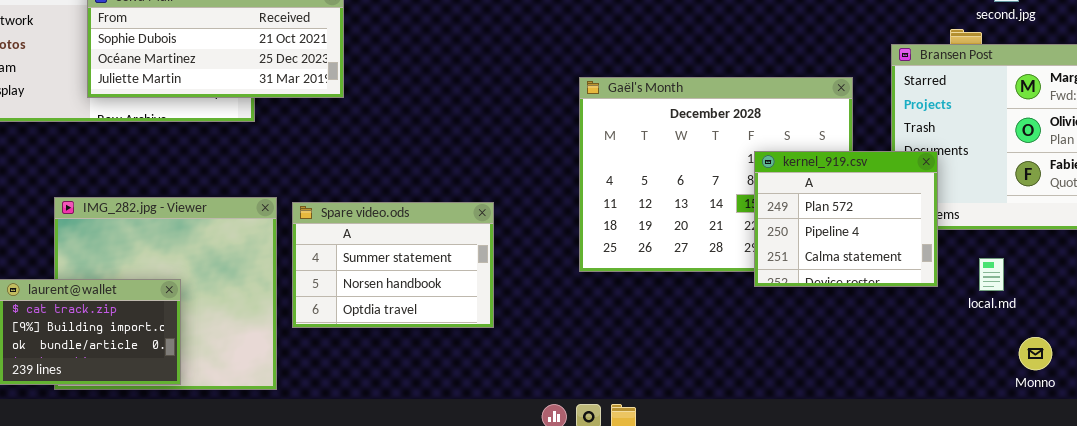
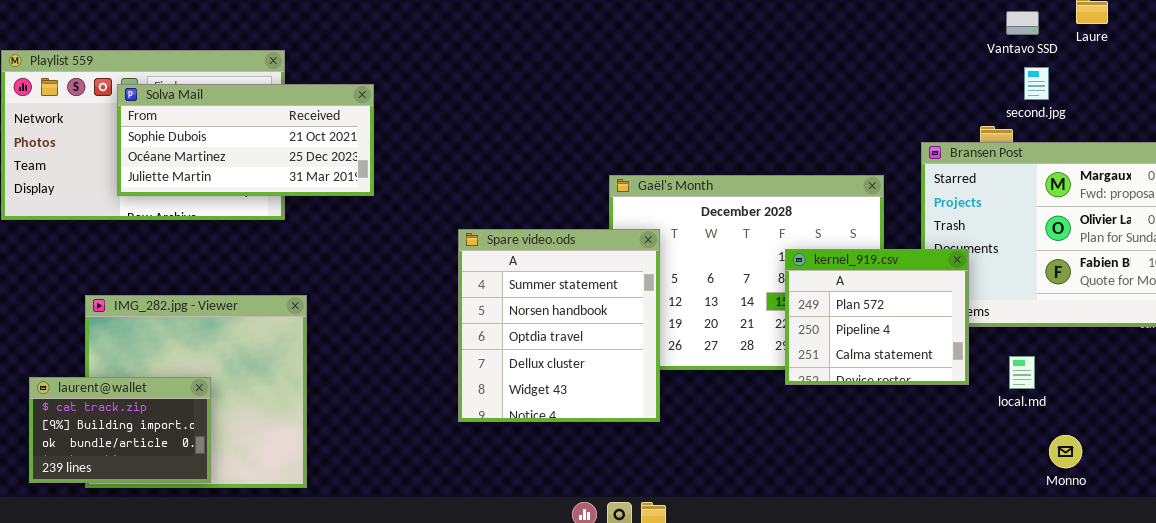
Spare video.ods: [292,202,494,328] -> [458,229,660,422], moved, resized

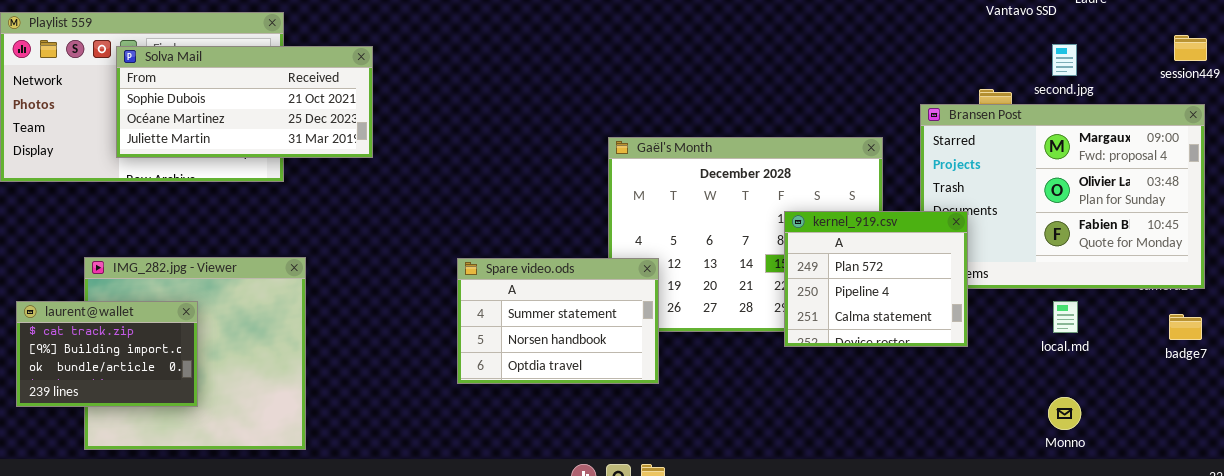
second.jpg: [1024,67,1049,100] -> [1052,44,1077,76], moved
Spare video.ods: [458,229,660,422] -> [457,258,659,384], resized
local.md: [1009,356,1035,389] -> [1053,301,1078,333], moved
laurent@wallet: [29,377,211,483] -> [16,301,198,407], moved

